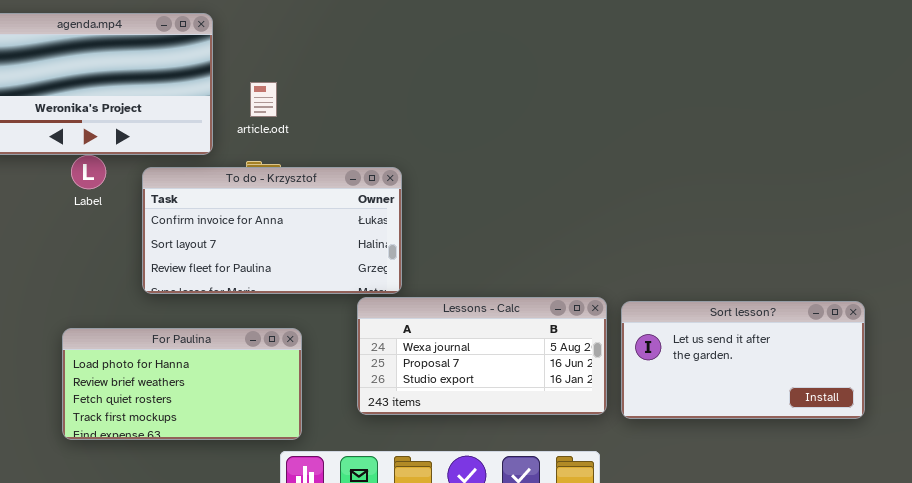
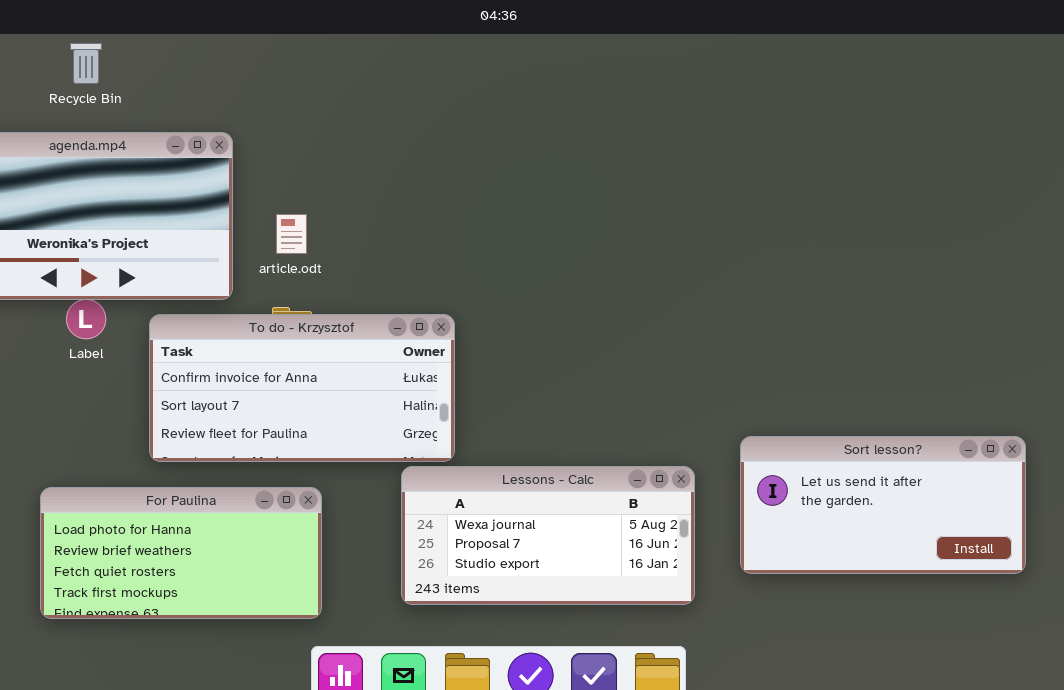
Sort lesson?: [621,301,865,419] -> [740,436,1026,574], moved
For Paulina: [62,328,302,440] -> [40,487,322,619], moved

